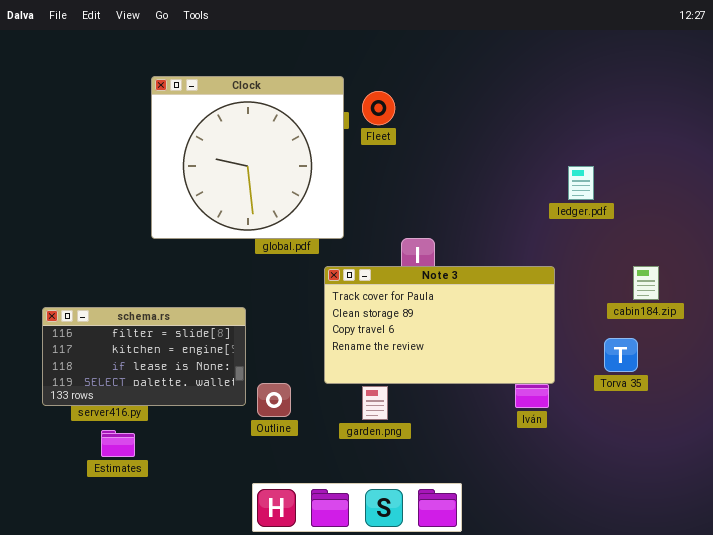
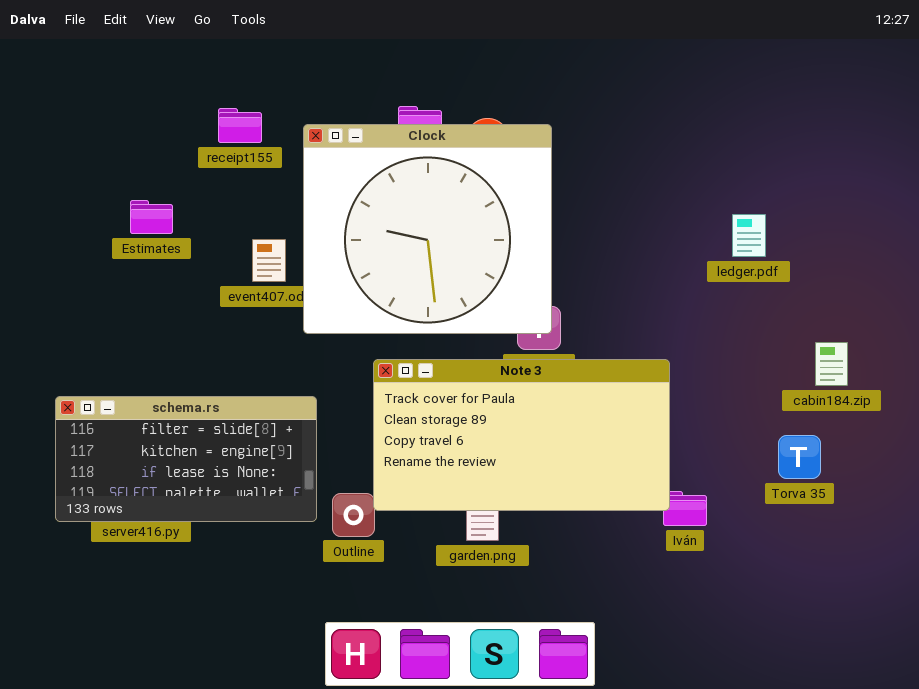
Clock: [151,76,344,239] -> [303,124,552,334], moved
Note 3: [324,266,555,384] -> [373,359,670,511], moved
Estimates: [101,430,135,457] -> [130,200,173,234], moved

